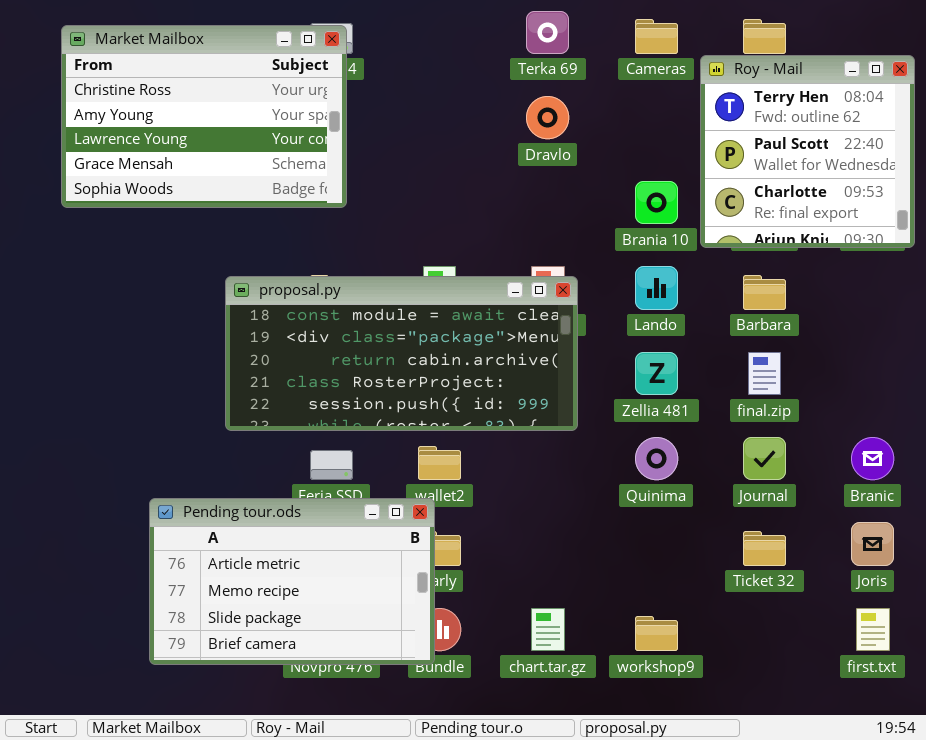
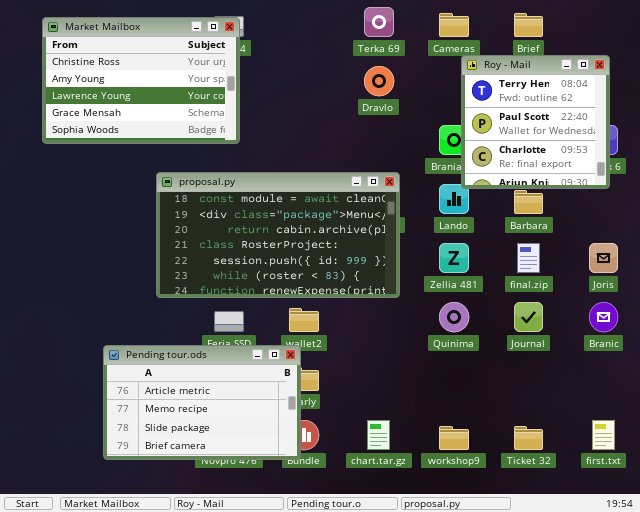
Roy - Mail: [700,55,915,248] -> [461,55,610,189], moved
proposal.py: [225,276,578,431] -> [156,172,400,298], resized
Joris: [851,522,894,566] -> [589,243,618,273], moved
Ticket 32: [743,531,786,566] -> [514,426,543,450], moved

